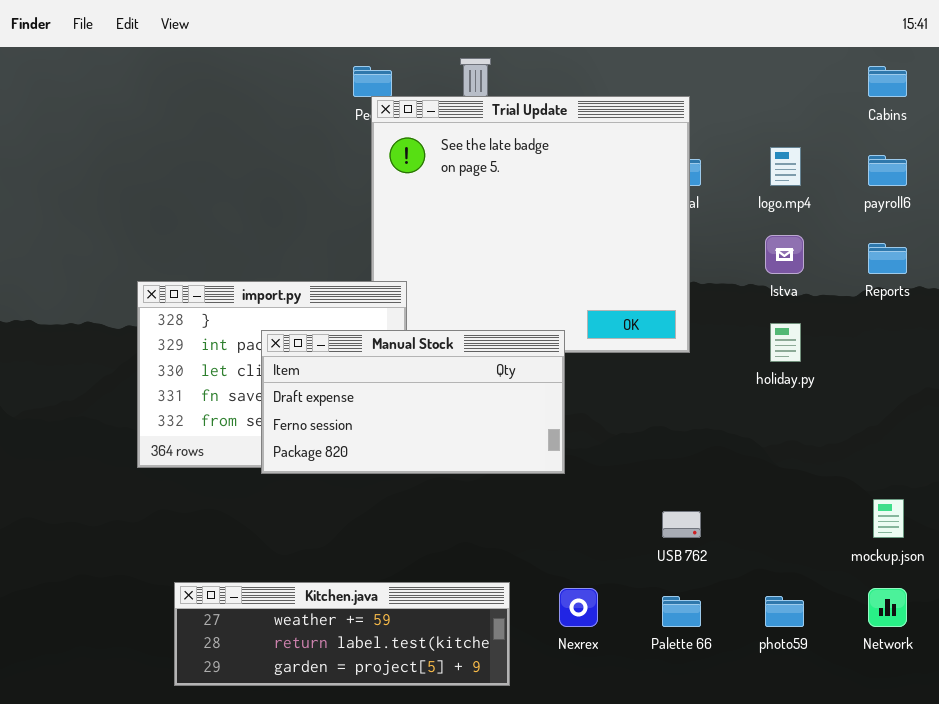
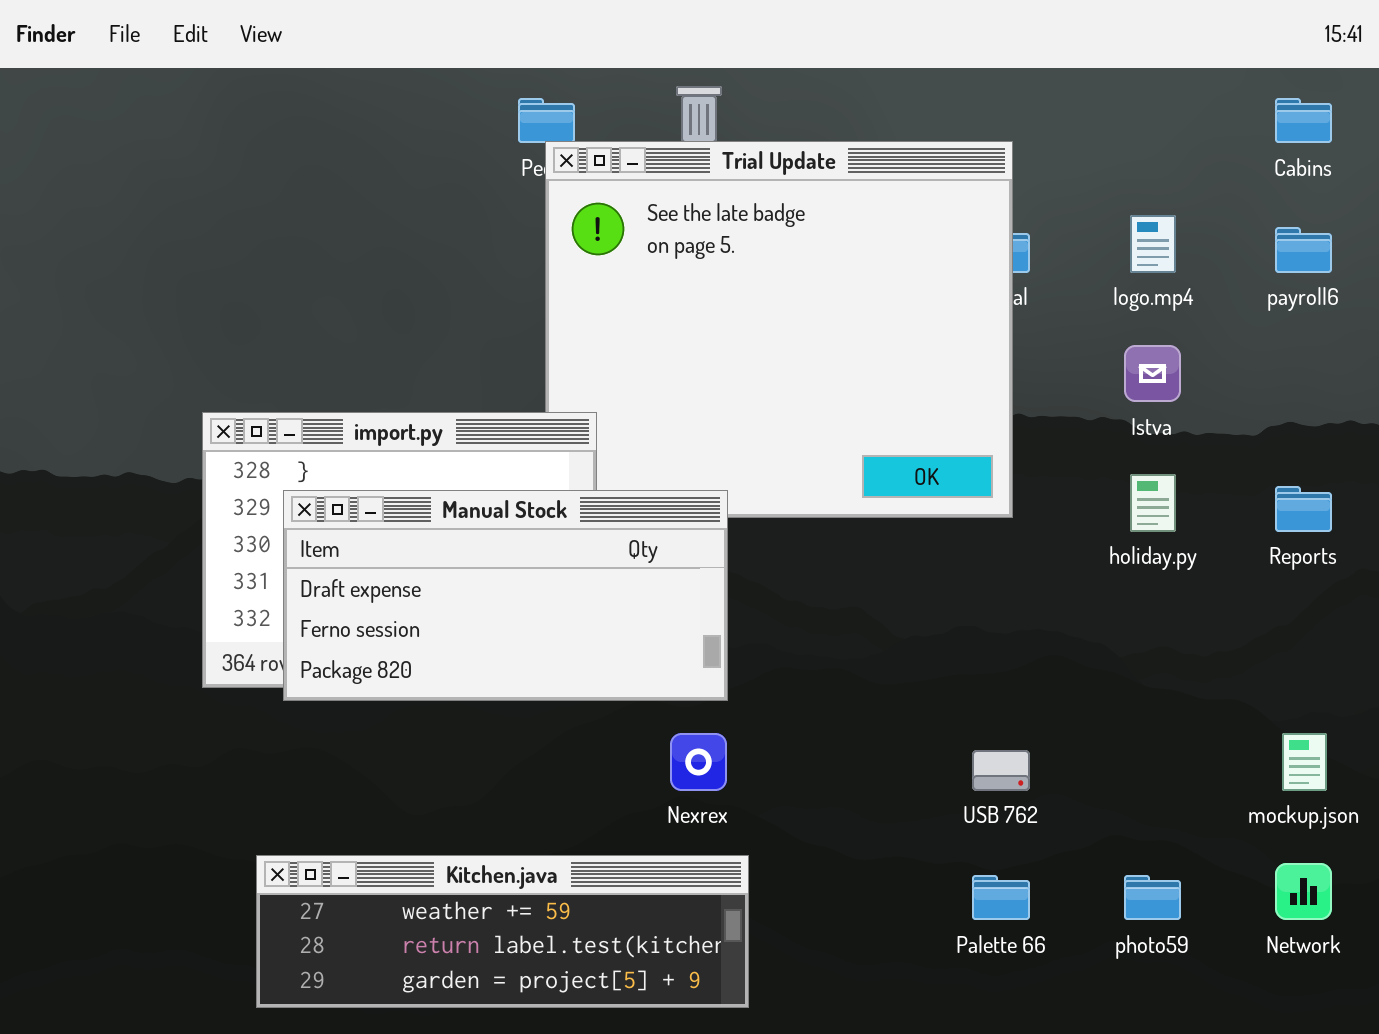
Reports: [868,243,907,274] -> [1275,486,1332,532], moved
Manual Stock: [261,330,565,474] -> [283,490,728,701], moved
Nexrex: [559,588,598,627] -> [670,733,727,791], moved

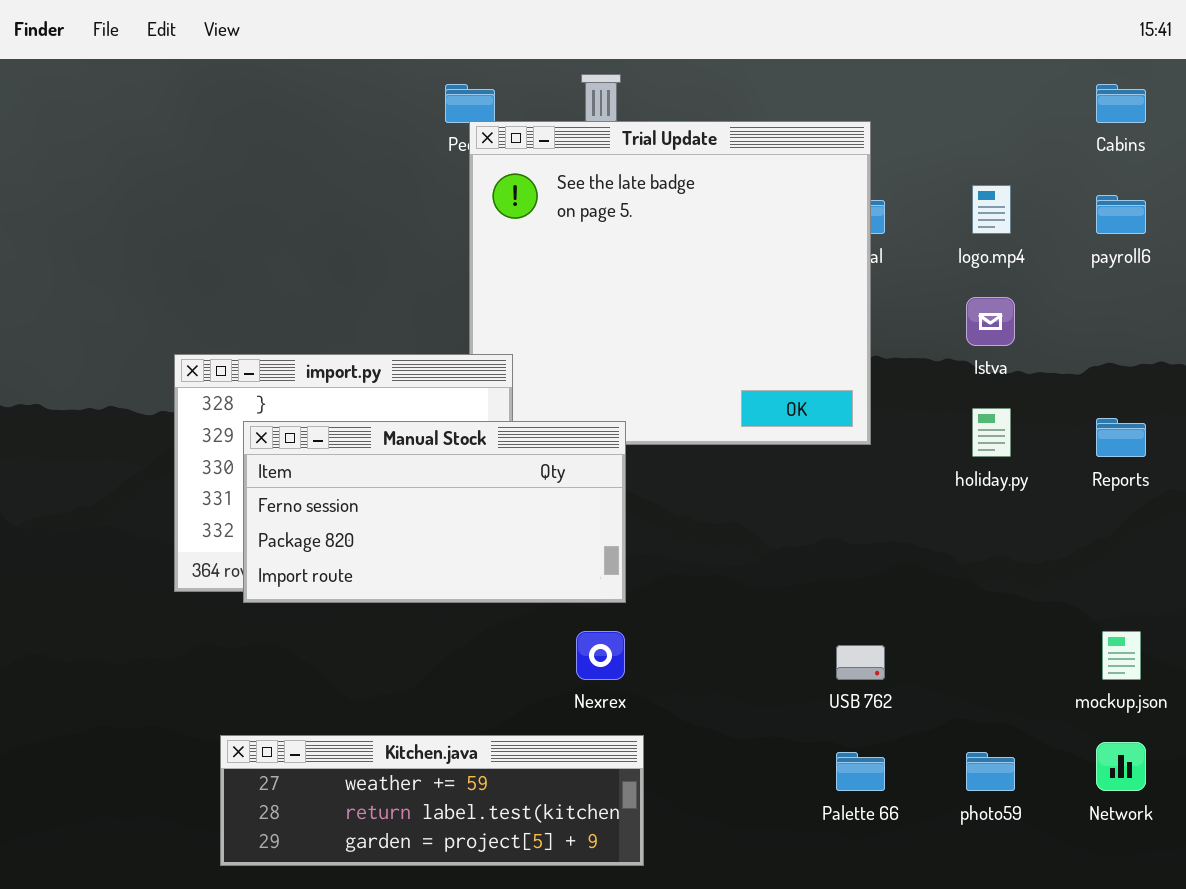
Manual Stock: [283,490,728,701] -> [243,421,626,603], scrolled down 1 row

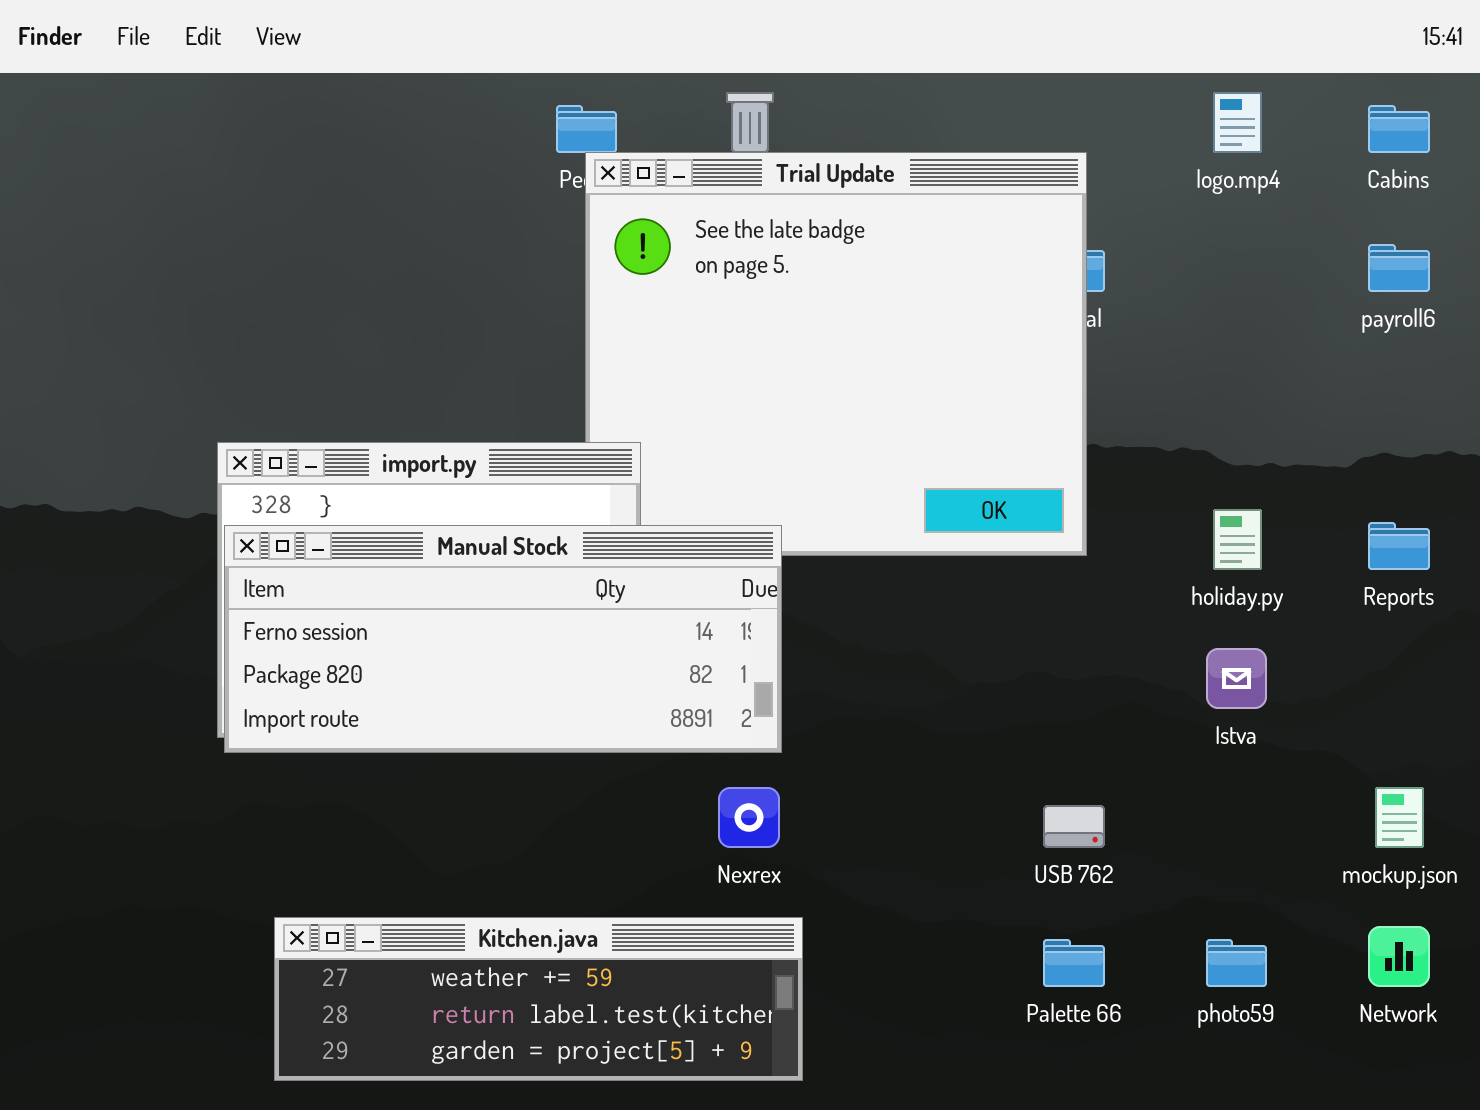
logo.mp4: [972,185,1011,234] -> [1213,92,1262,153], moved
Istva: [966,297,1015,346] -> [1206,648,1267,709], moved
Manual Stock: [243,421,626,603] -> [224,525,782,753], resized

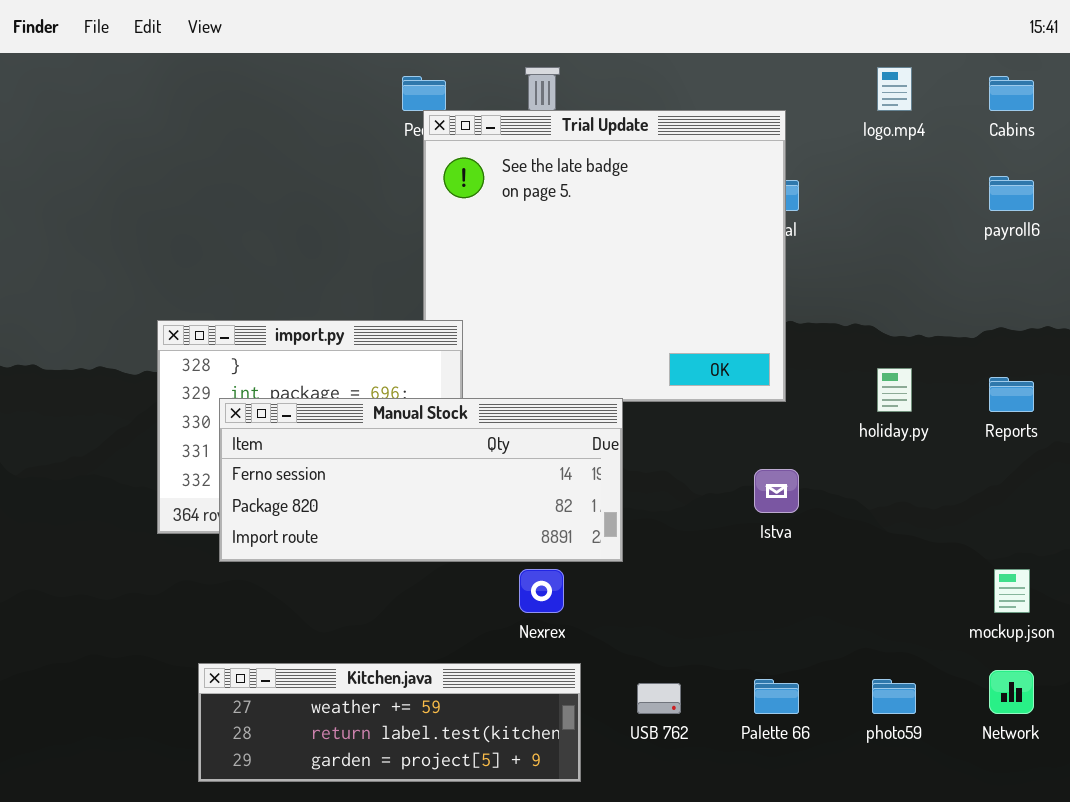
Manual Stock: [224,525,782,753] -> [219,398,623,562], moved
Istva: [1206,648,1267,709] -> [754,469,799,513], moved
USB 762: [1043,805,1105,848] -> [637,683,681,714], moved

